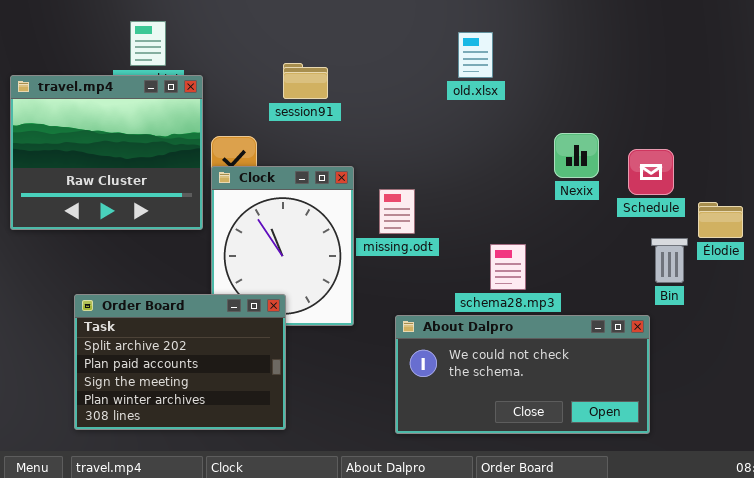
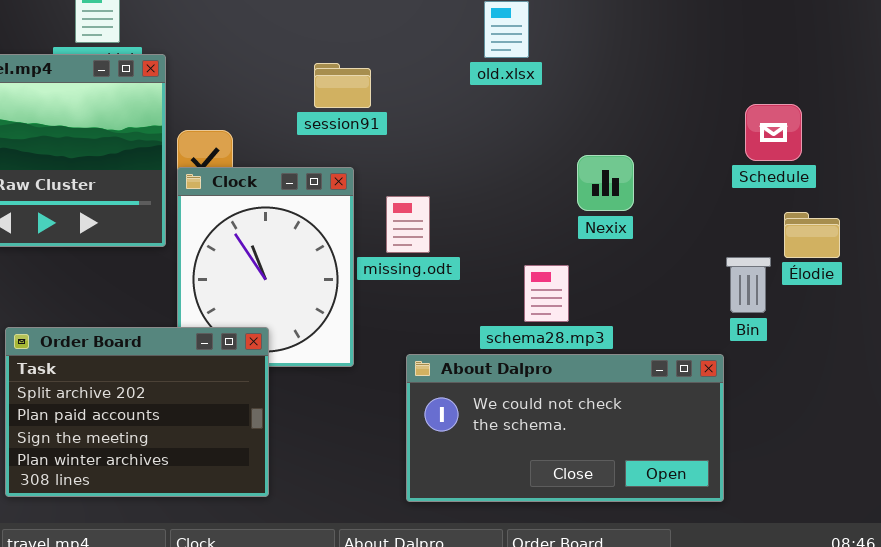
session91: [283,63,328,99] -> [314,63,371,108], moved
Nexix: [554,133,599,178] -> [577,155,634,211], moved
Schedule: [628,149,674,195] -> [745,104,802,161], moved

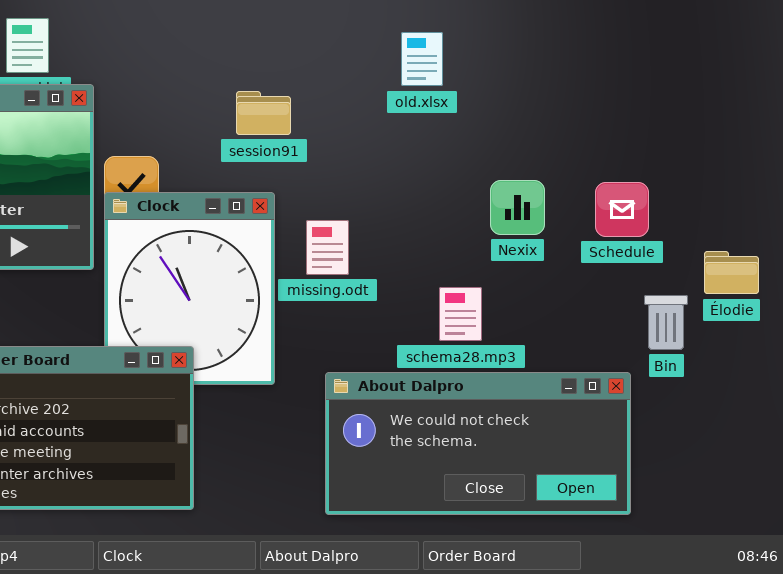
Schedule: [745,104,802,161] -> [595,182,649,237], moved
Élodie: [784,212,840,258] -> [704,251,759,294], moved
Bin: [726,257,771,313] -> [644,295,688,350], moved

